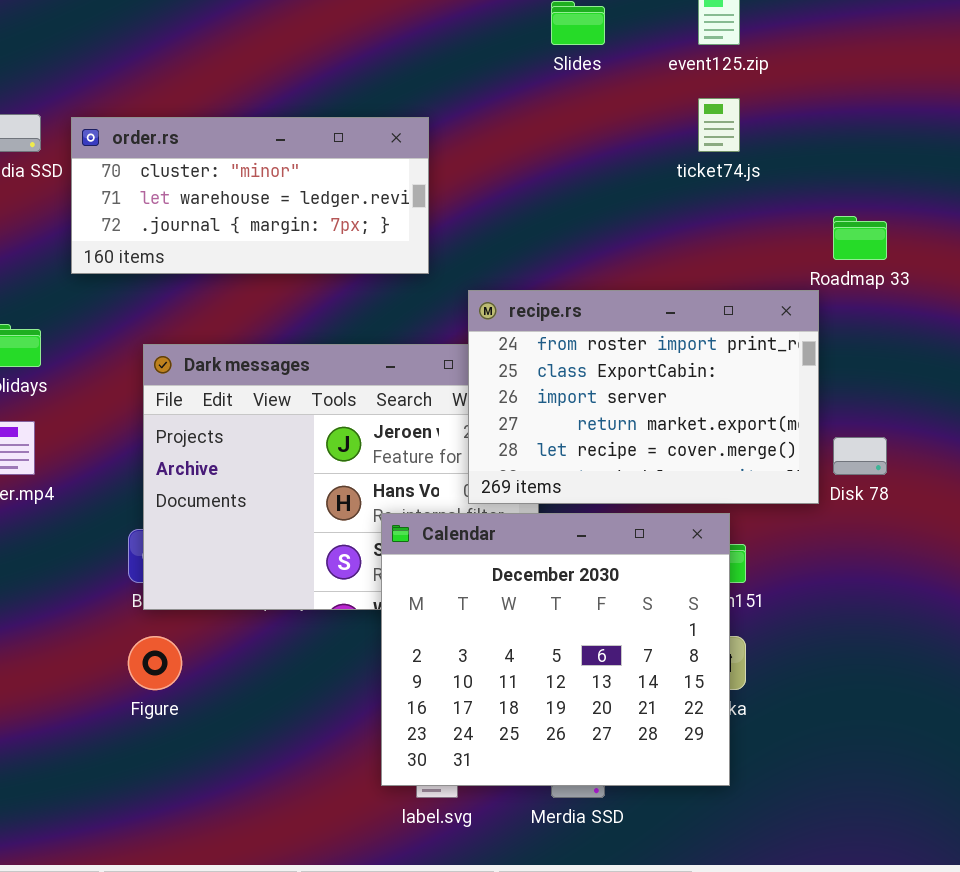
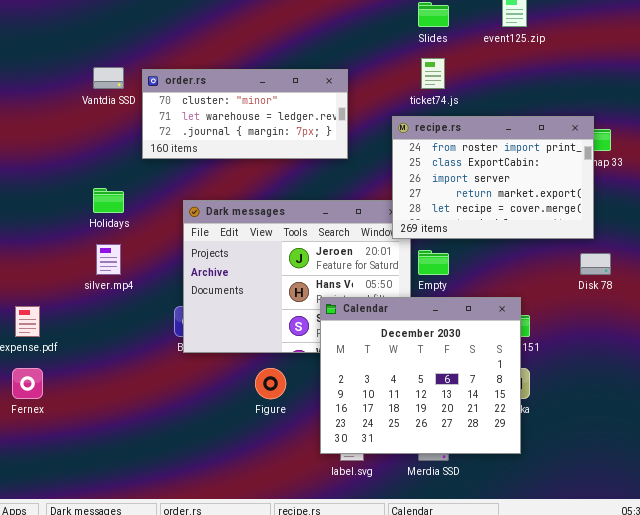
ticket74.js: [698,98,740,152] -> [421,58,445,89], moved
recipe.rs: [468,290,819,504] -> [392,116,594,239], moved
Figure: [128,636,182,690] -> [255,368,286,399], moved

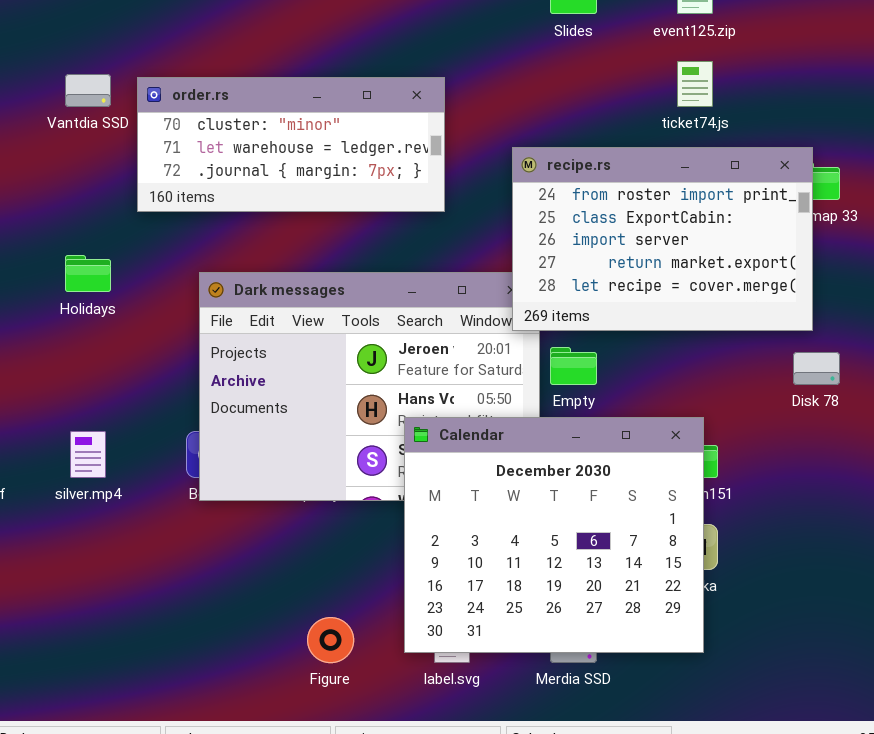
ticket74.js: [421,58,445,89] -> [677,61,713,107], moved
silver.mp4: [96,244,121,275] -> [70,431,106,478], moved
Figure: [255,368,286,399] -> [307,617,354,663], moved

